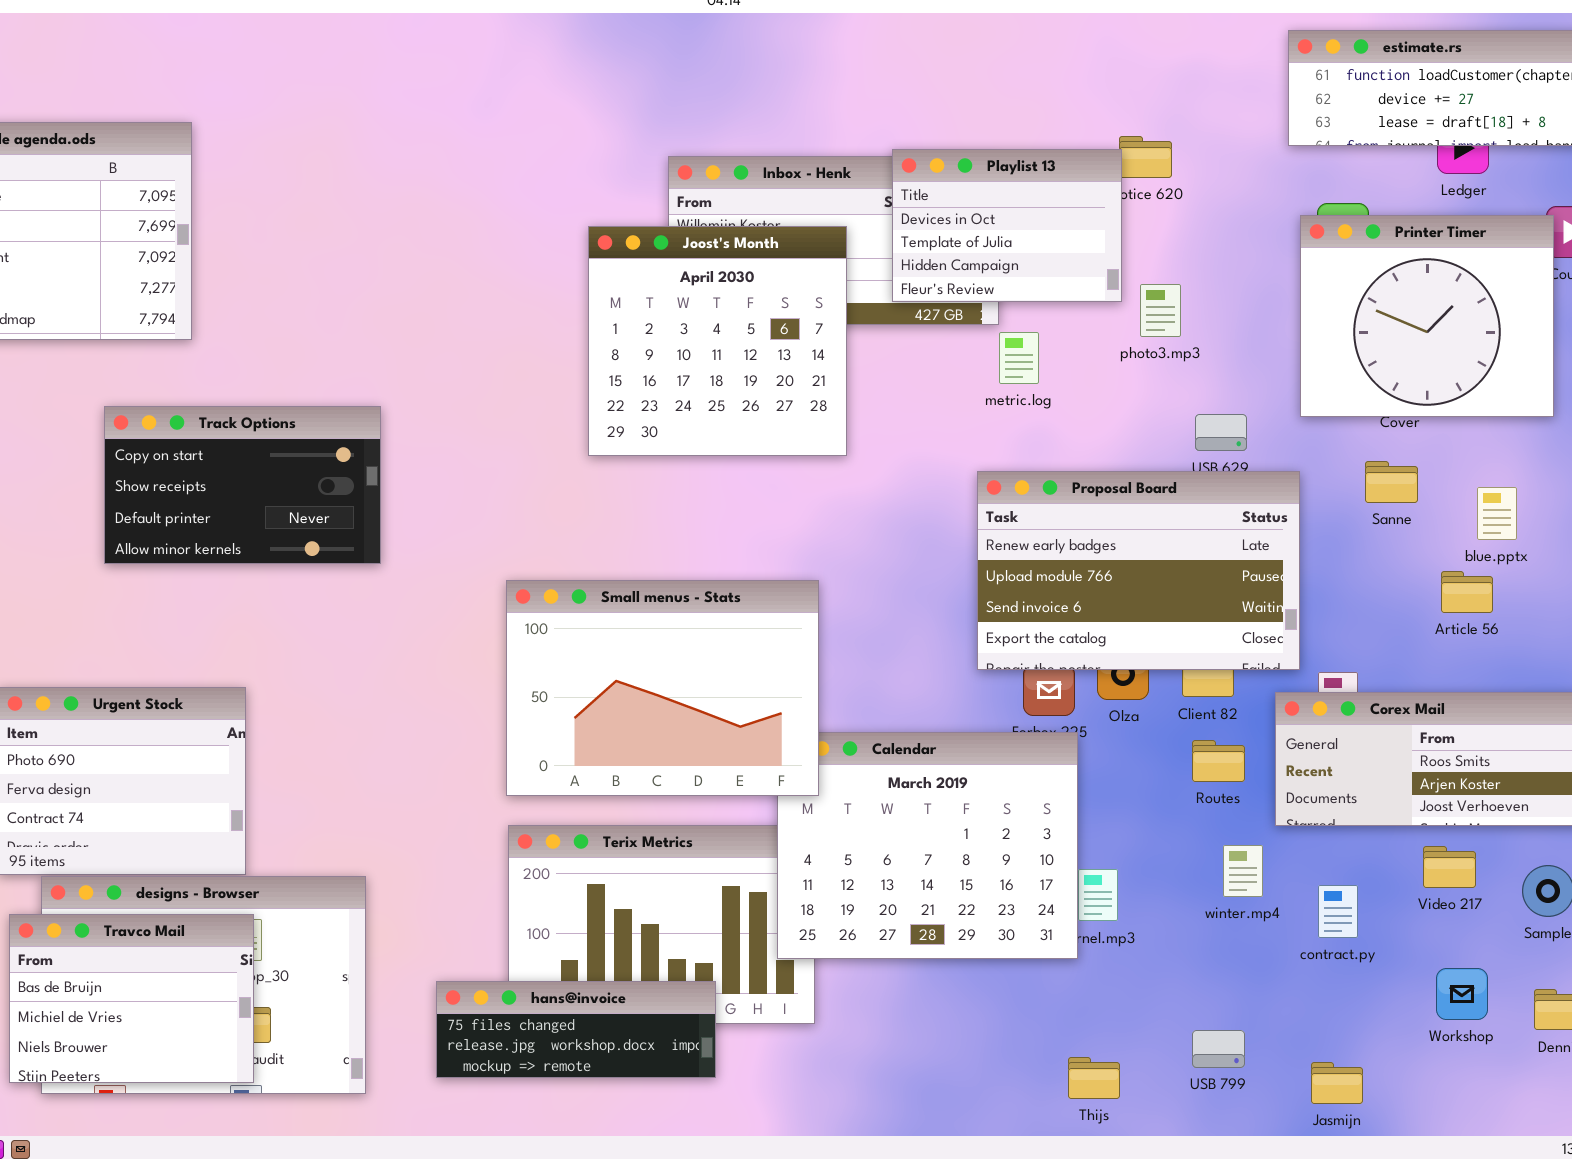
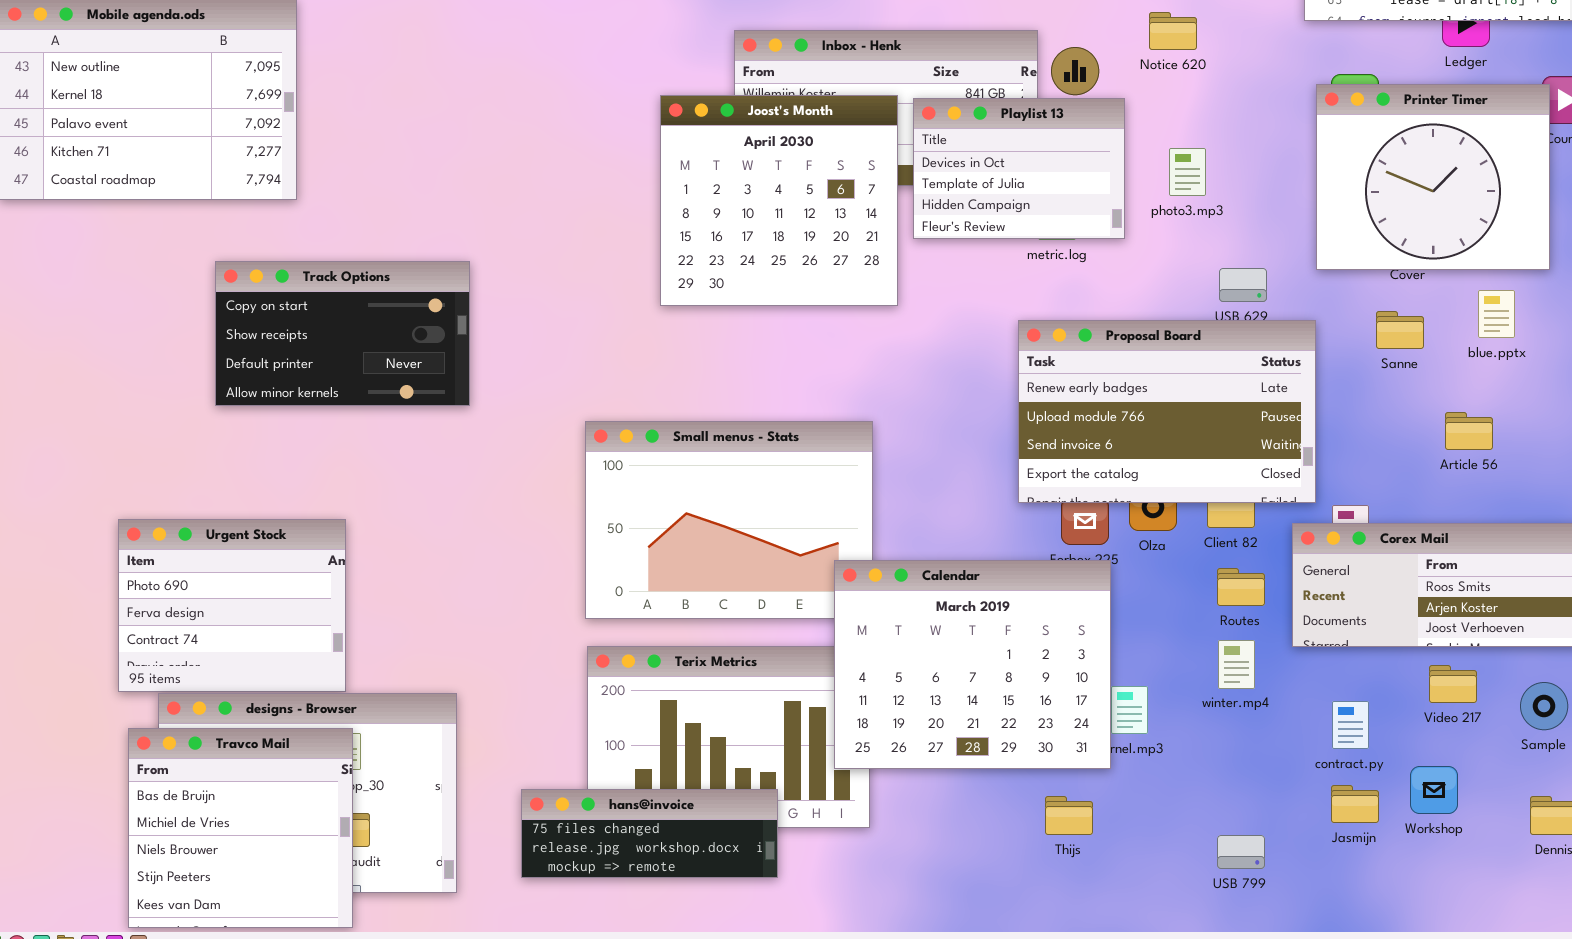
Playlist 13: [892,149,1122,302] -> [913,98,1125,239], moved
blue.pptx: [1477,487,1517,540] -> [1478,290,1515,338], moved
Calendar: [777,732,1078,959] -> [834,560,1111,769], raised
winter.mp4: [1223,845,1263,897] -> [1218,640,1255,689], moved
Travco Mail: [9,914,254,1083] -> [128,728,353,928], resized
Workshop: [1436,968,1488,1020] -> [1410,766,1458,814], moved
Thijs: [1068,1057,1120,1099] -> [1045,796,1093,835], moved
Jasmijn: [1311,1062,1363,1104] -> [1331,785,1379,823], moved

